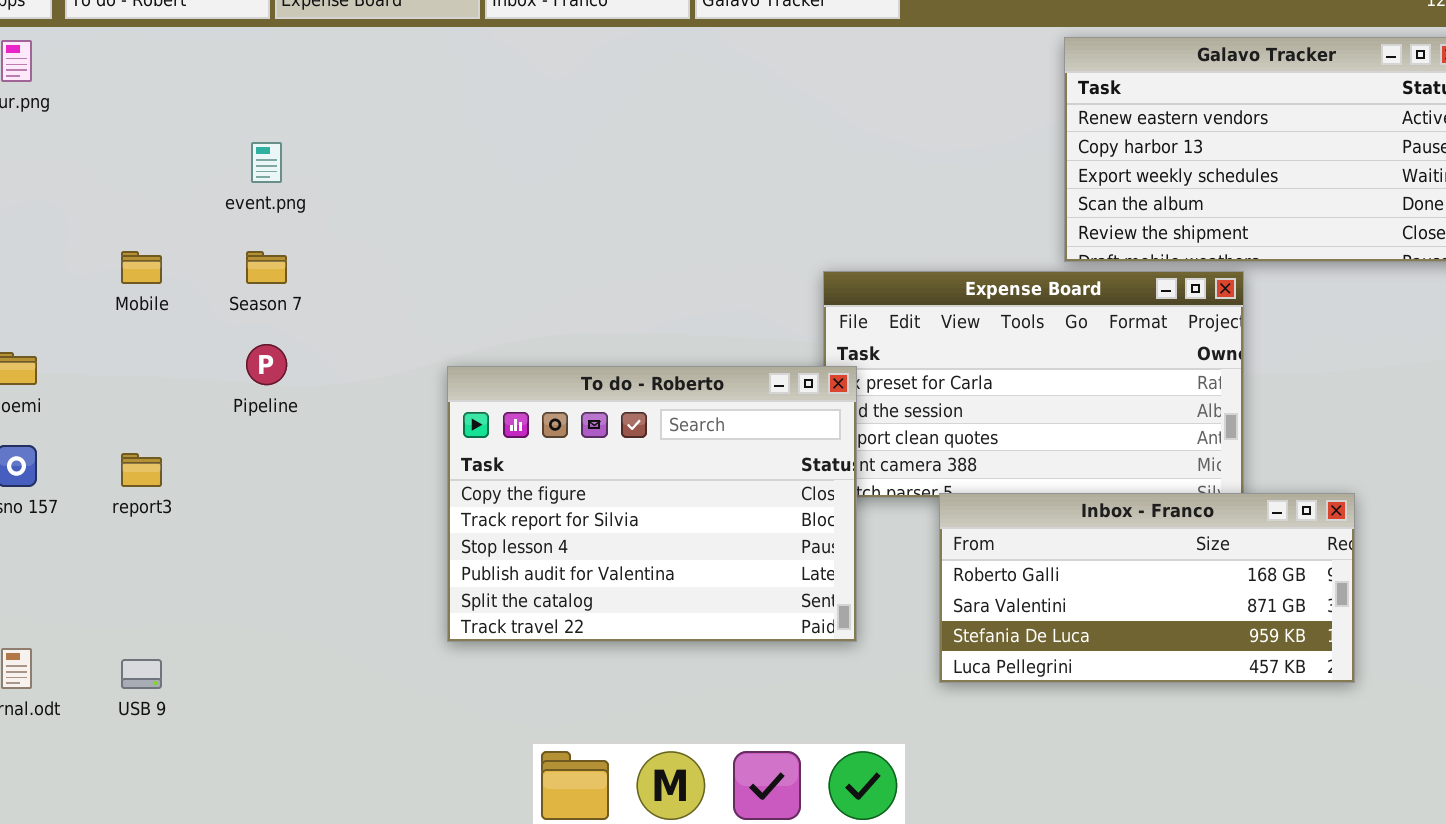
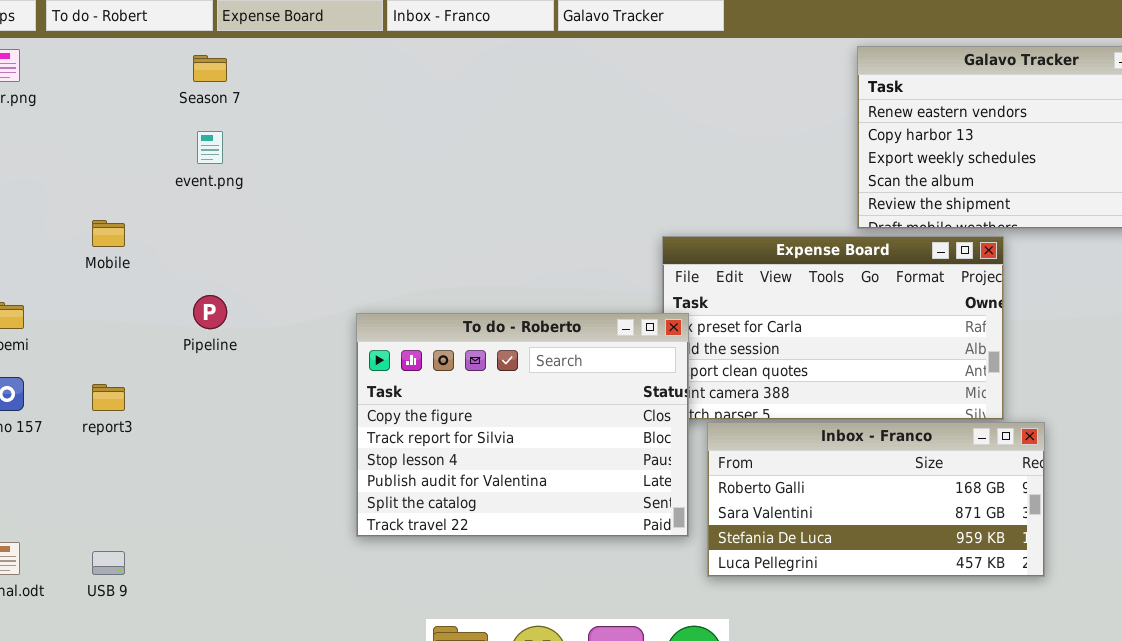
Season 7: [246,251,287,284] -> [193,55,227,82], moved
Inbox - Franco: [939,493,1355,683] -> [707,422,1045,577], moved

